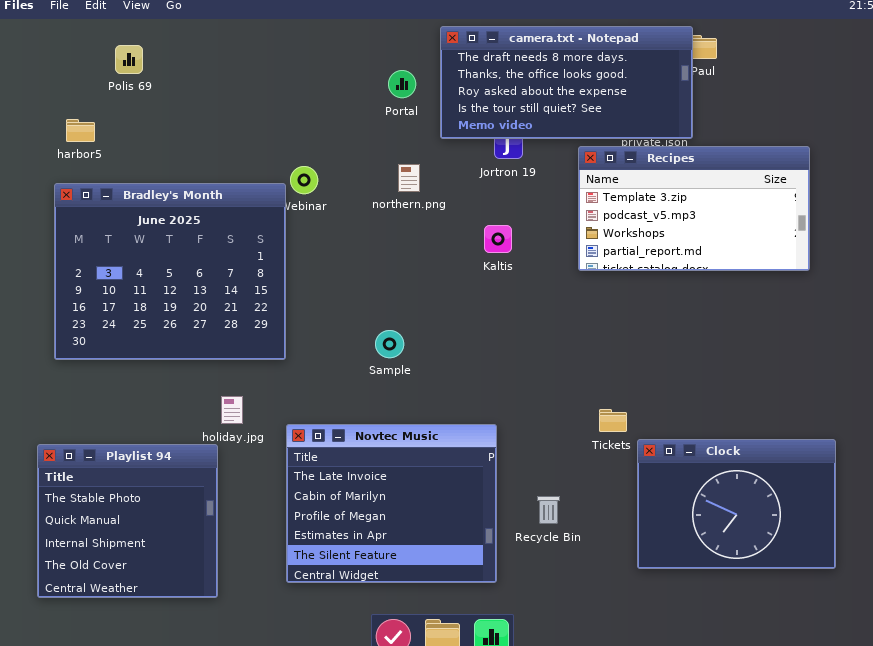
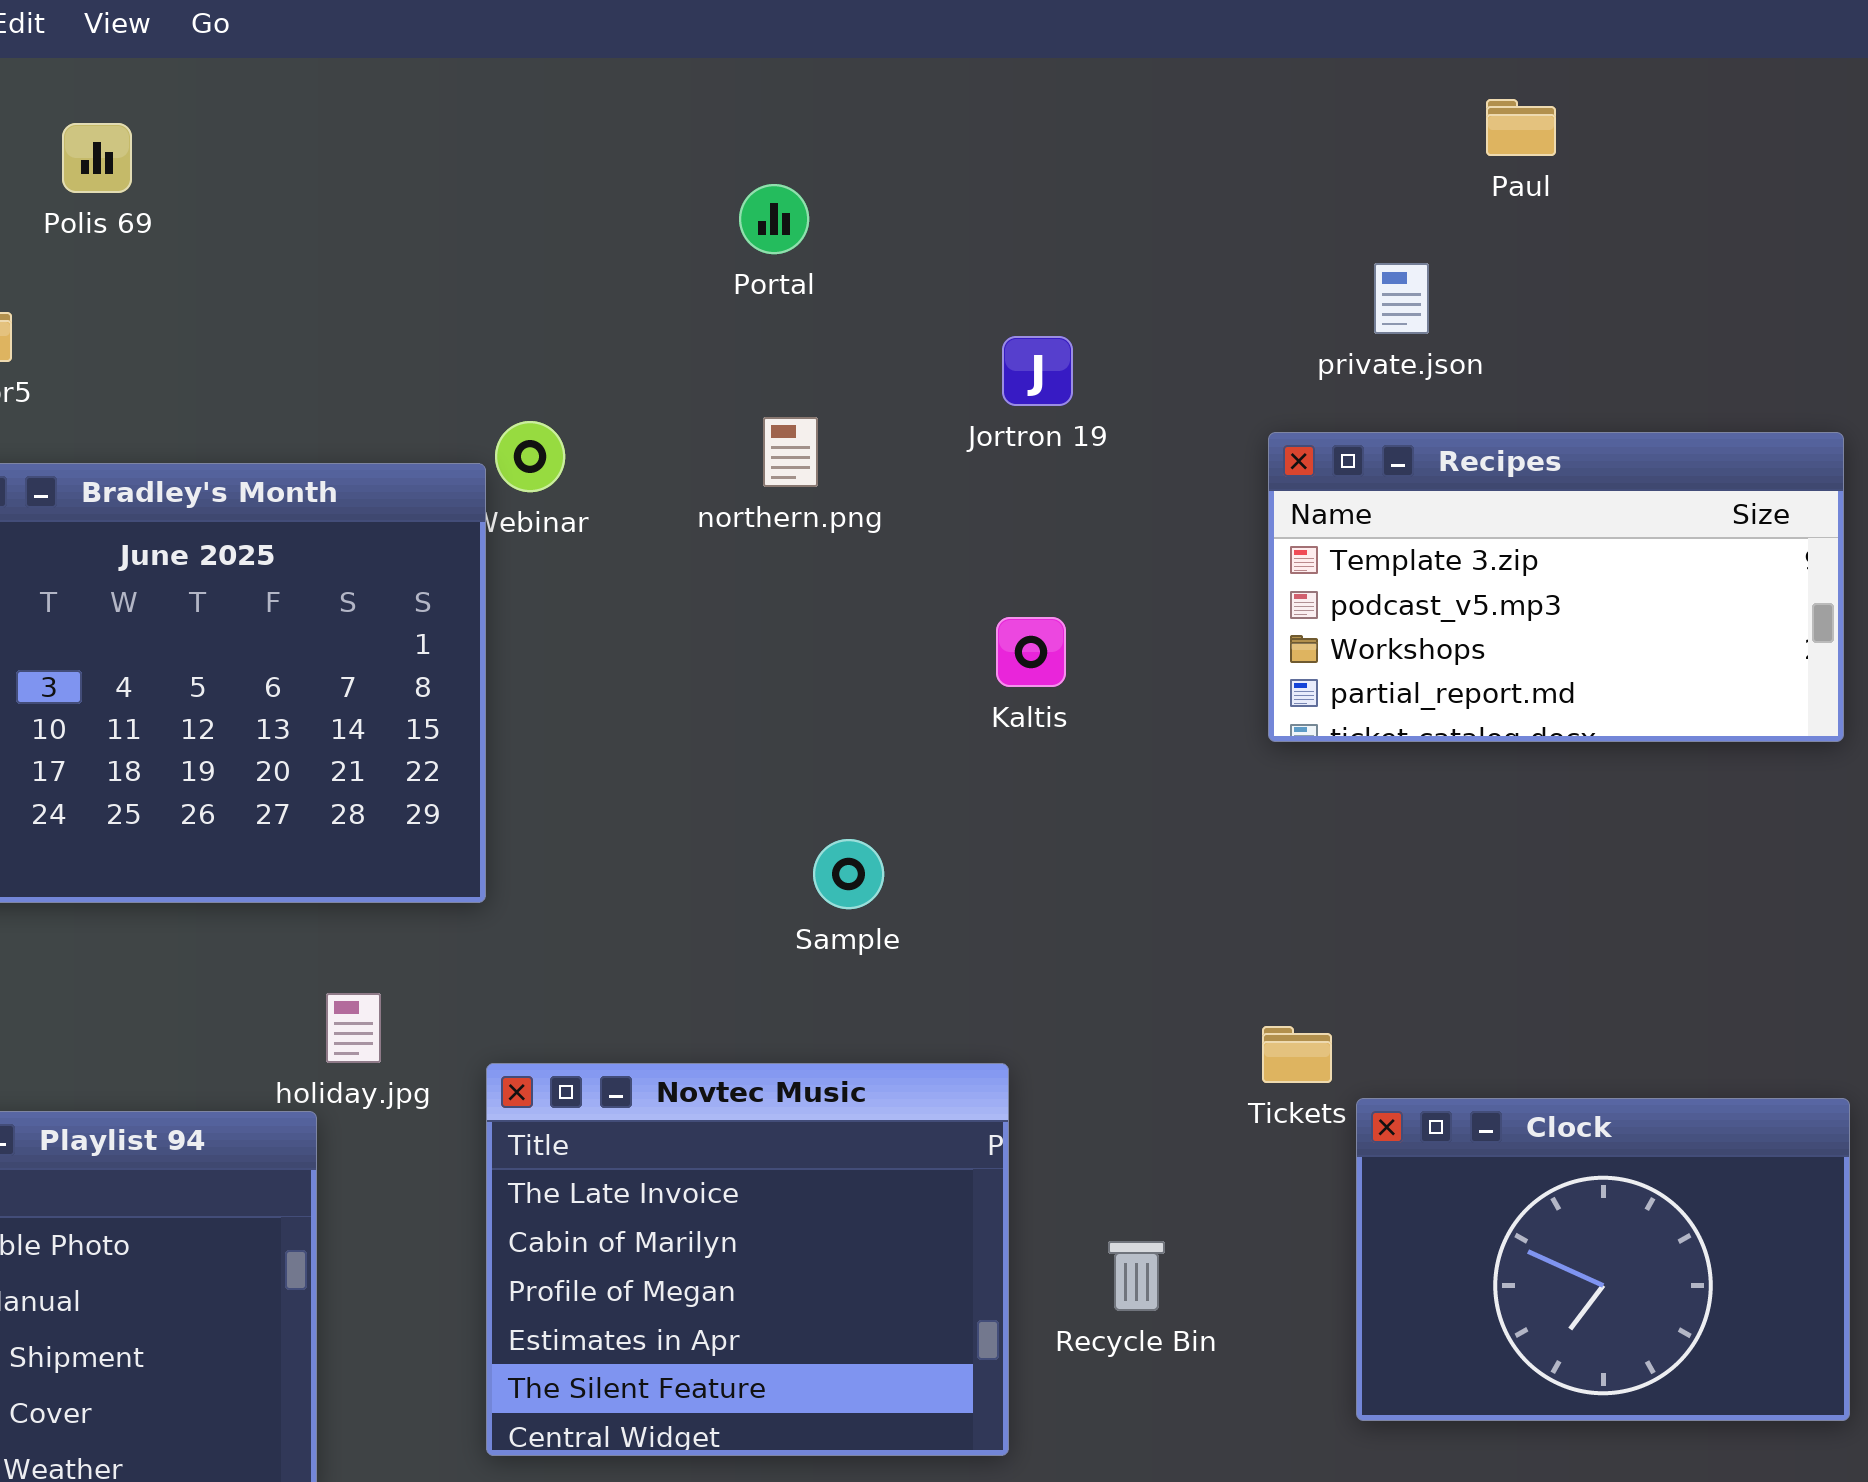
camera.txt - Notepad: [440,26,693,139] -> none, closed
Recipes: [578,146,810,271] -> [1268,432,1844,742], moved
Kaltis: [484,225,512,253] -> [996,617,1066,687], moved
Sample: [375,330,404,358] -> [813,839,884,909], moved

